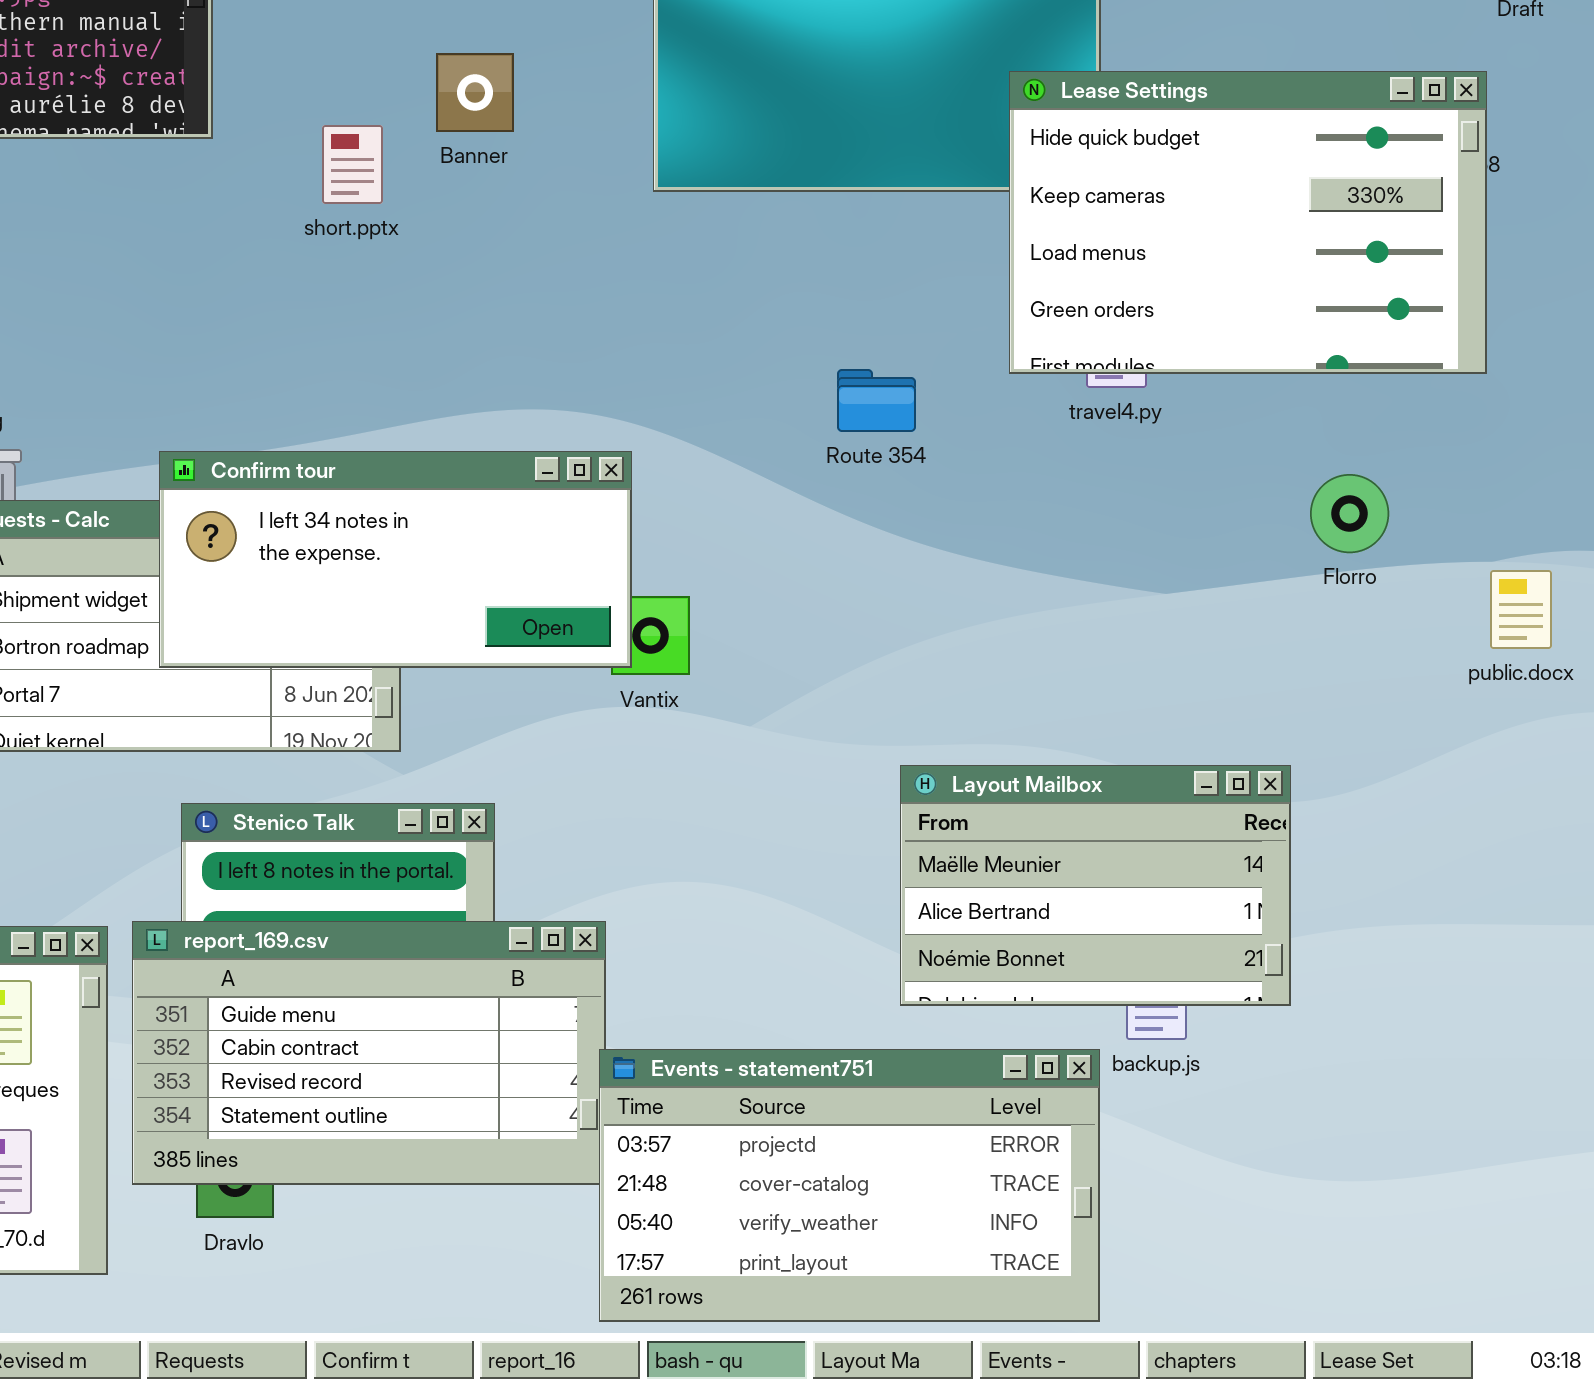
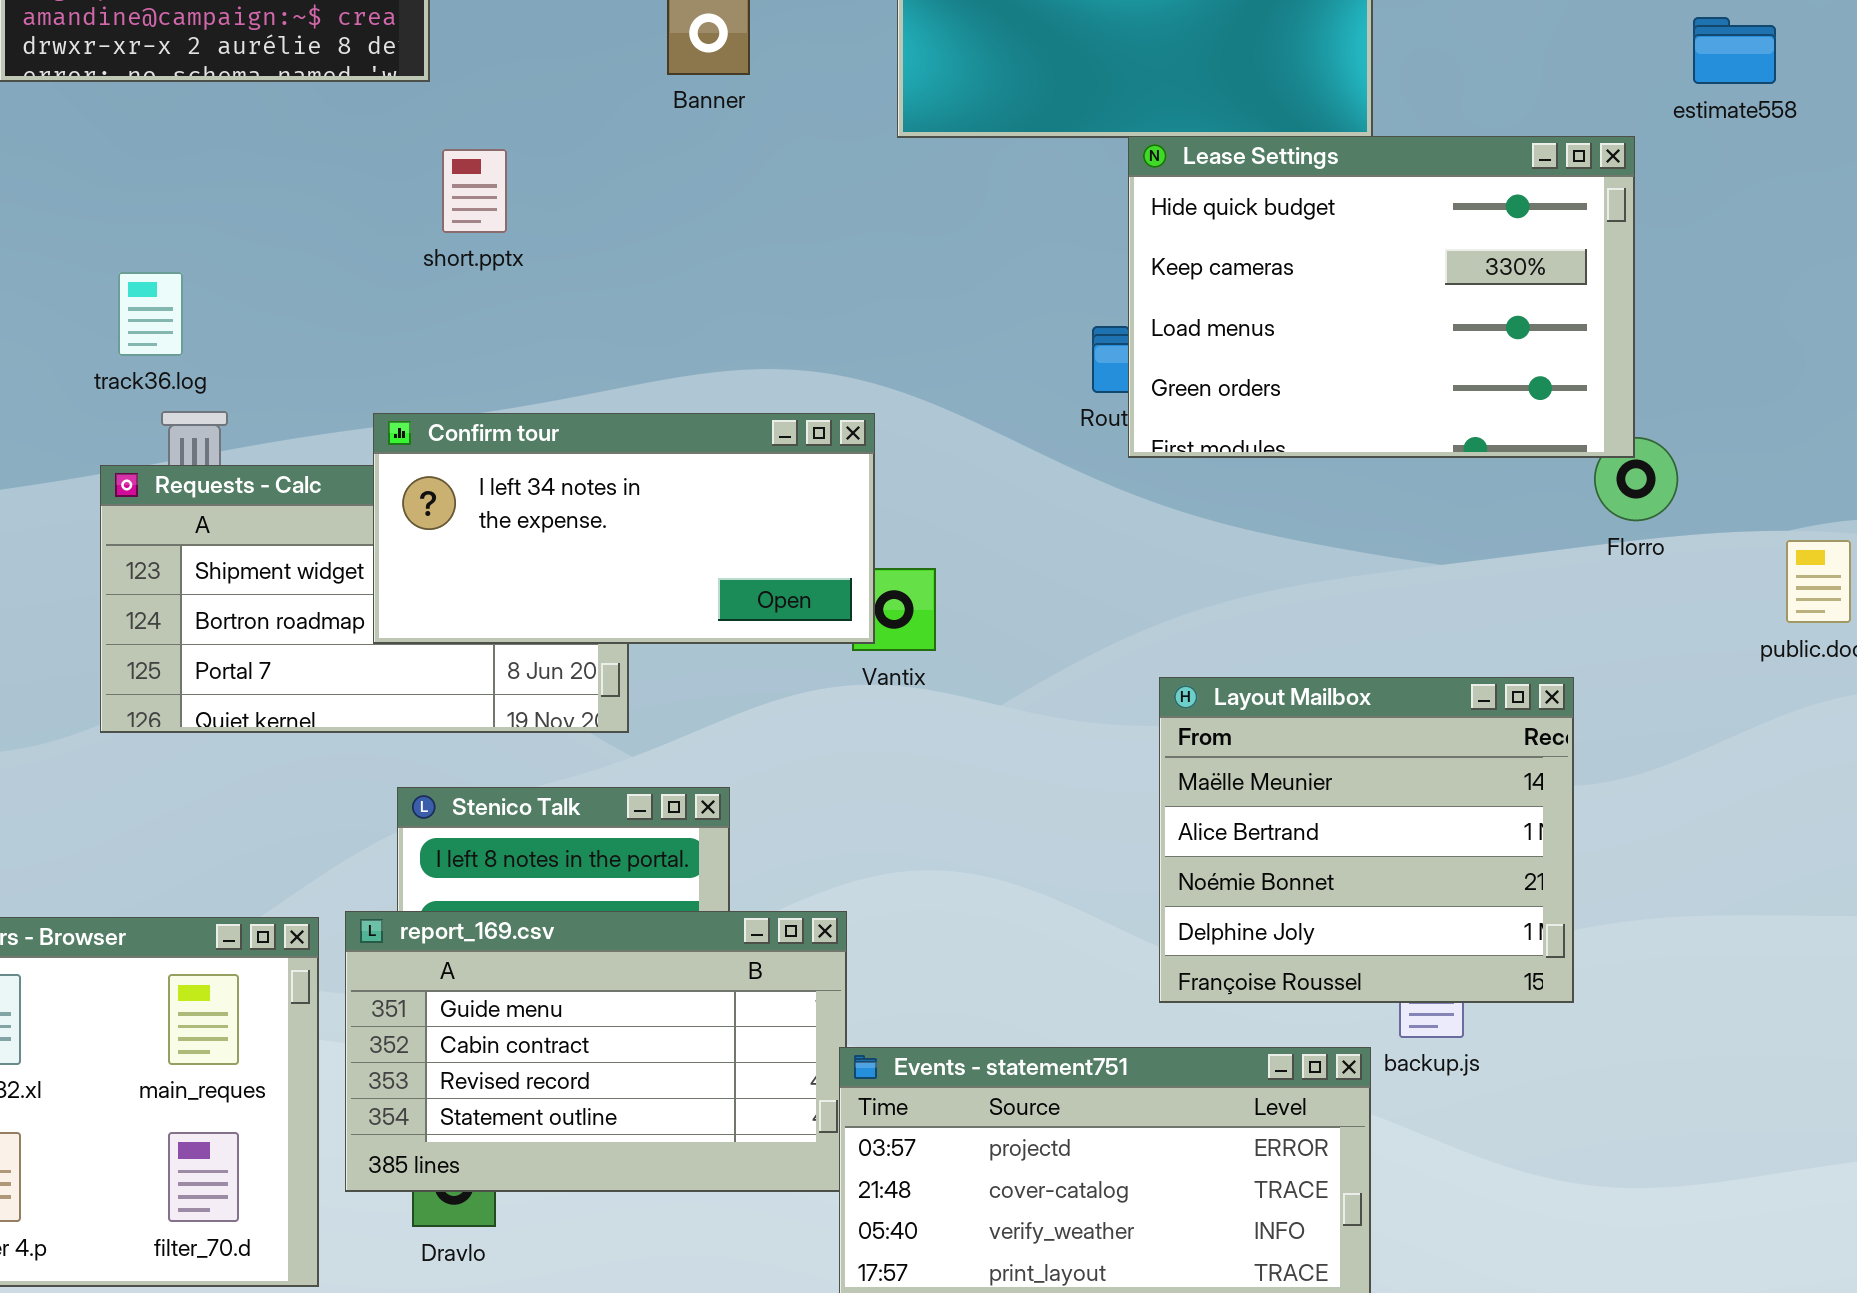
Lease Settings: [1009,71,1487,374] -> [1128,136,1635,458], moved
short.pptx: [322,125,383,204] -> [442,149,507,233], moved
Layout Mailbox: [900,765,1291,1006] -> [1159,677,1574,1003], resized

